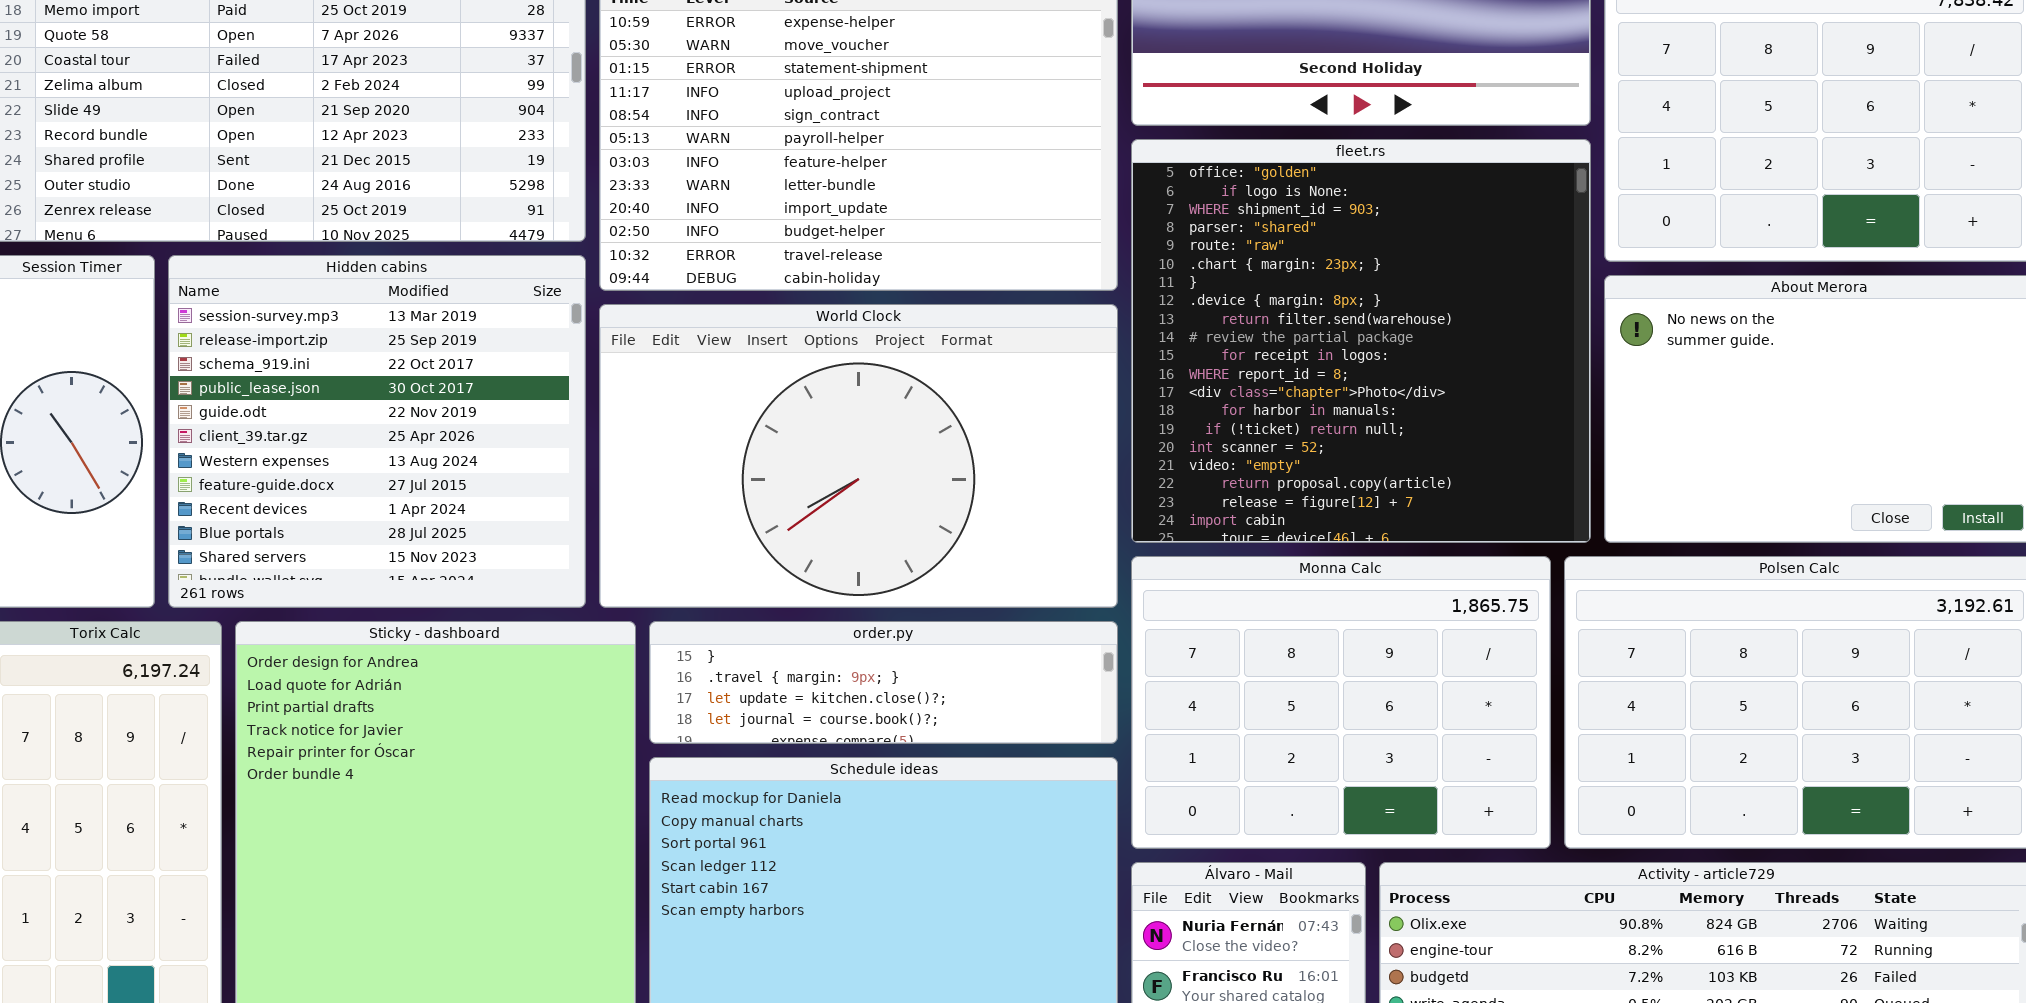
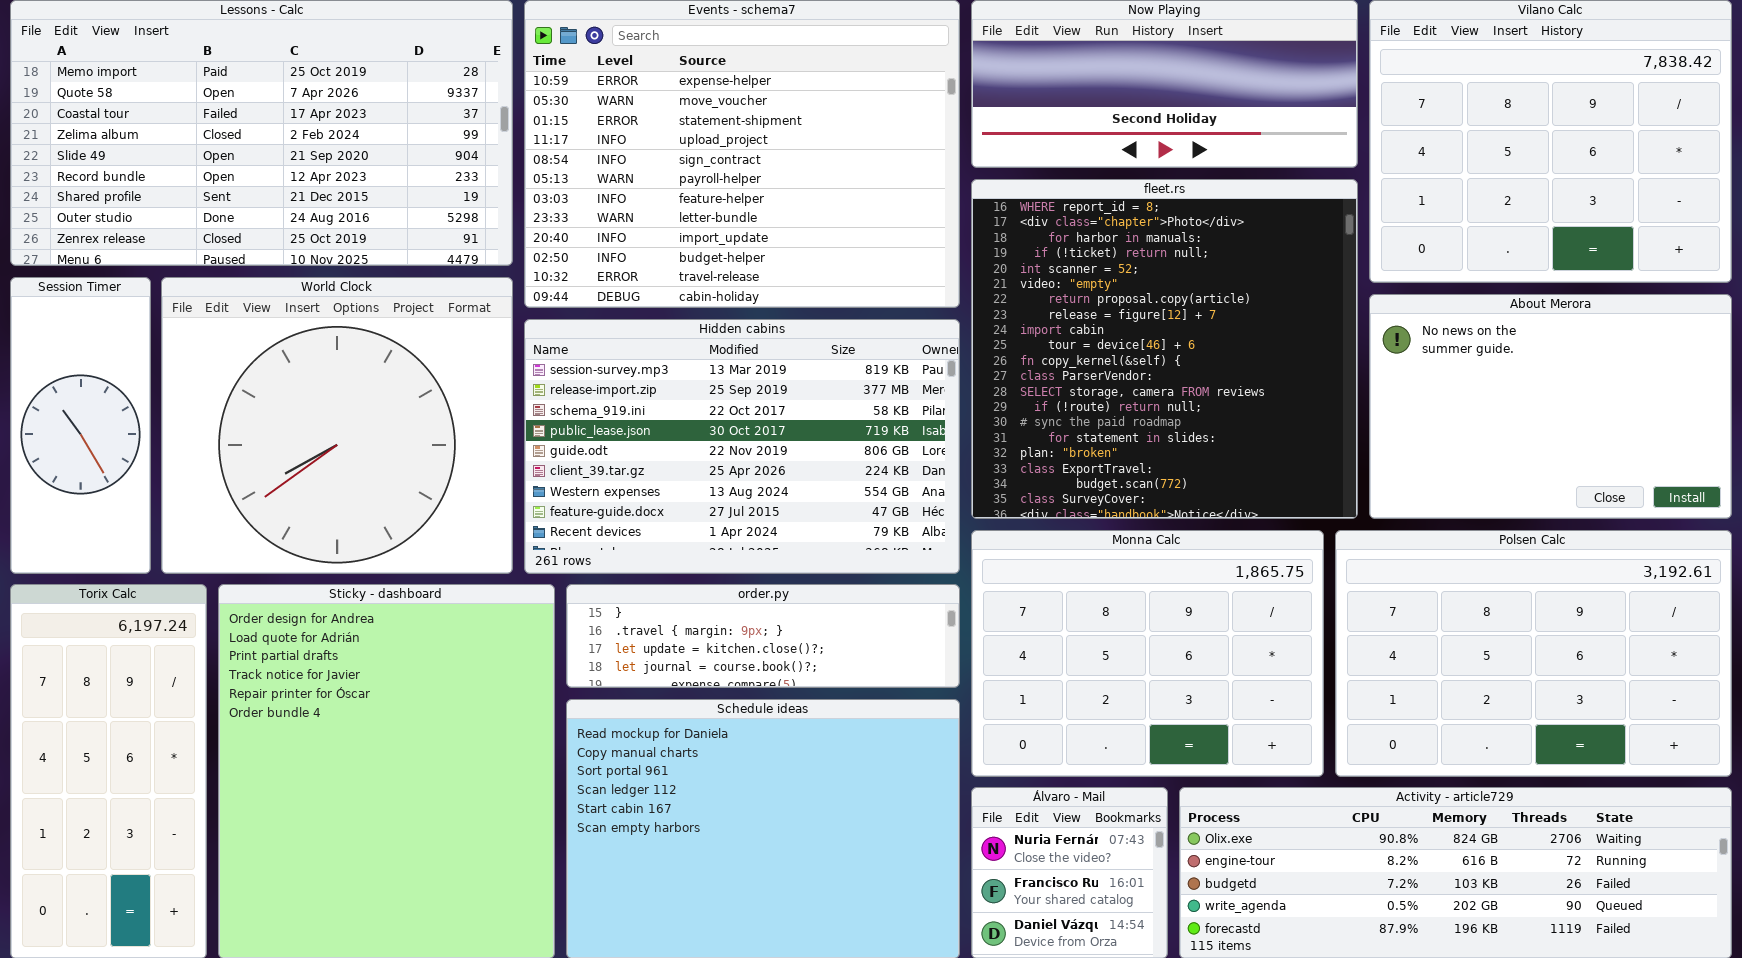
fleet.rs: [1131,139,1591,543] -> [971,179,1358,519], scrolled down 11 rows
Hidden cabins: [168,255,586,608] -> [524,319,960,574], moved, resized
World Clock: [599,304,1118,608] -> [161,277,513,574], moved, resized

